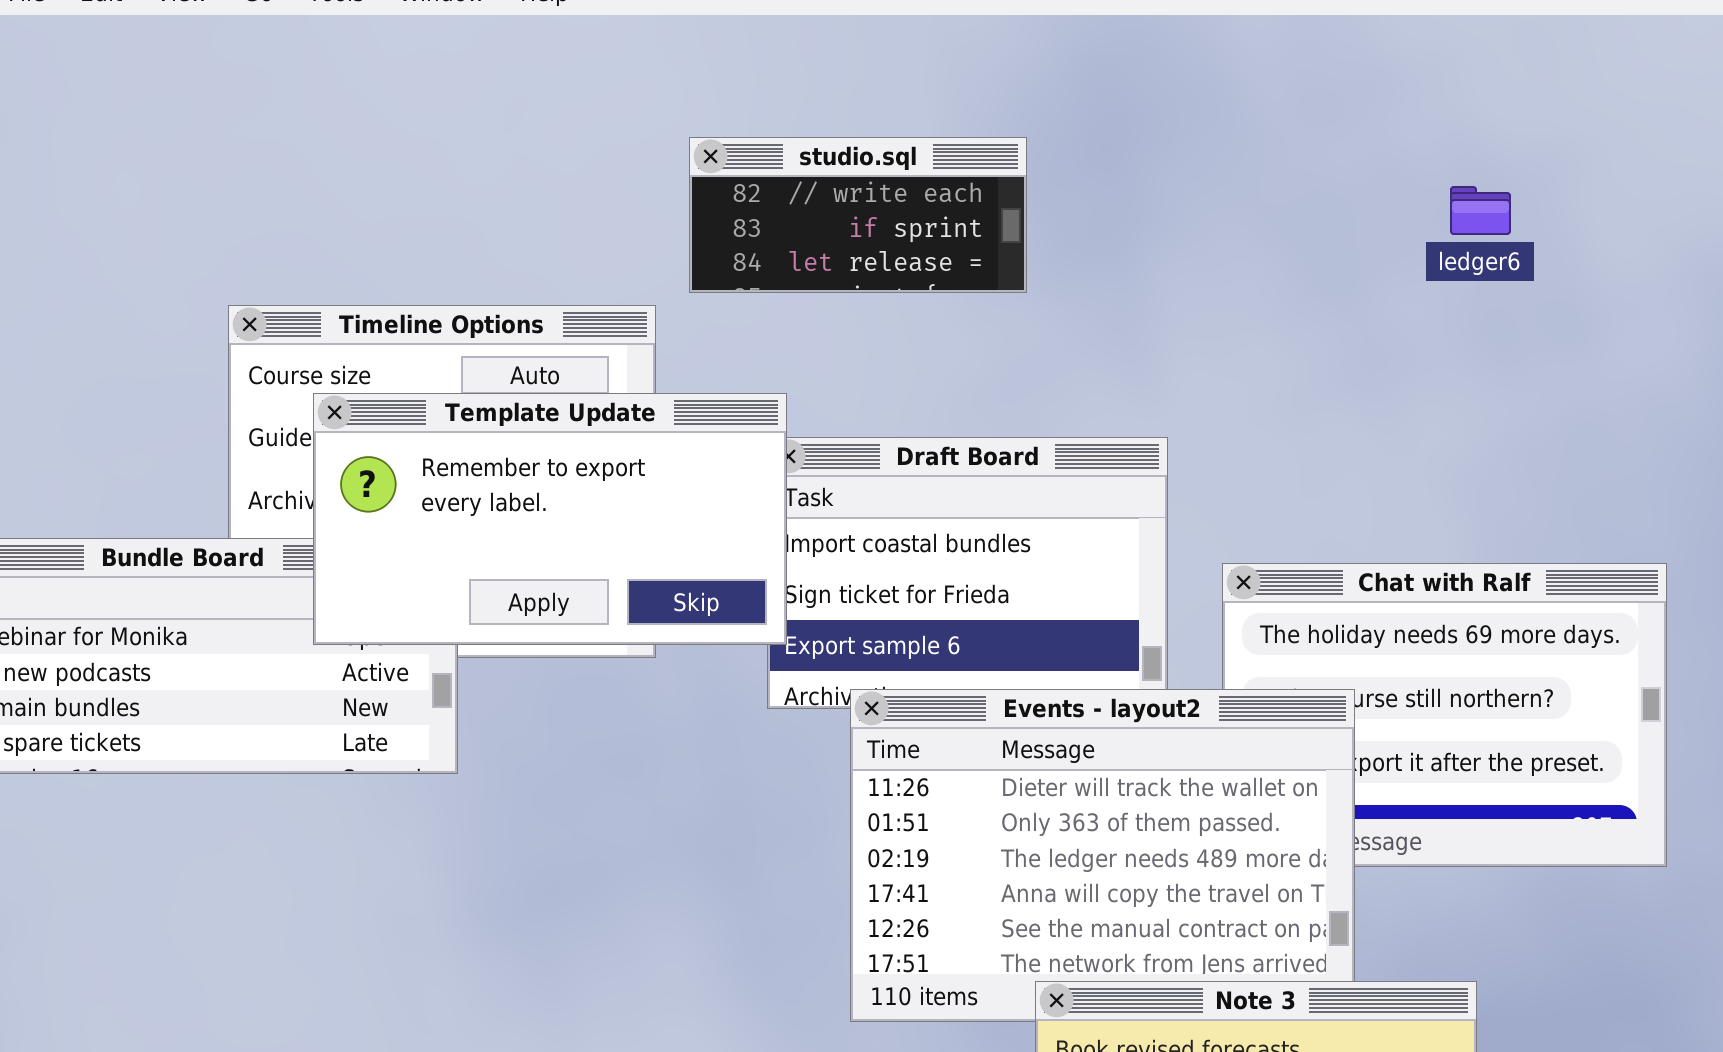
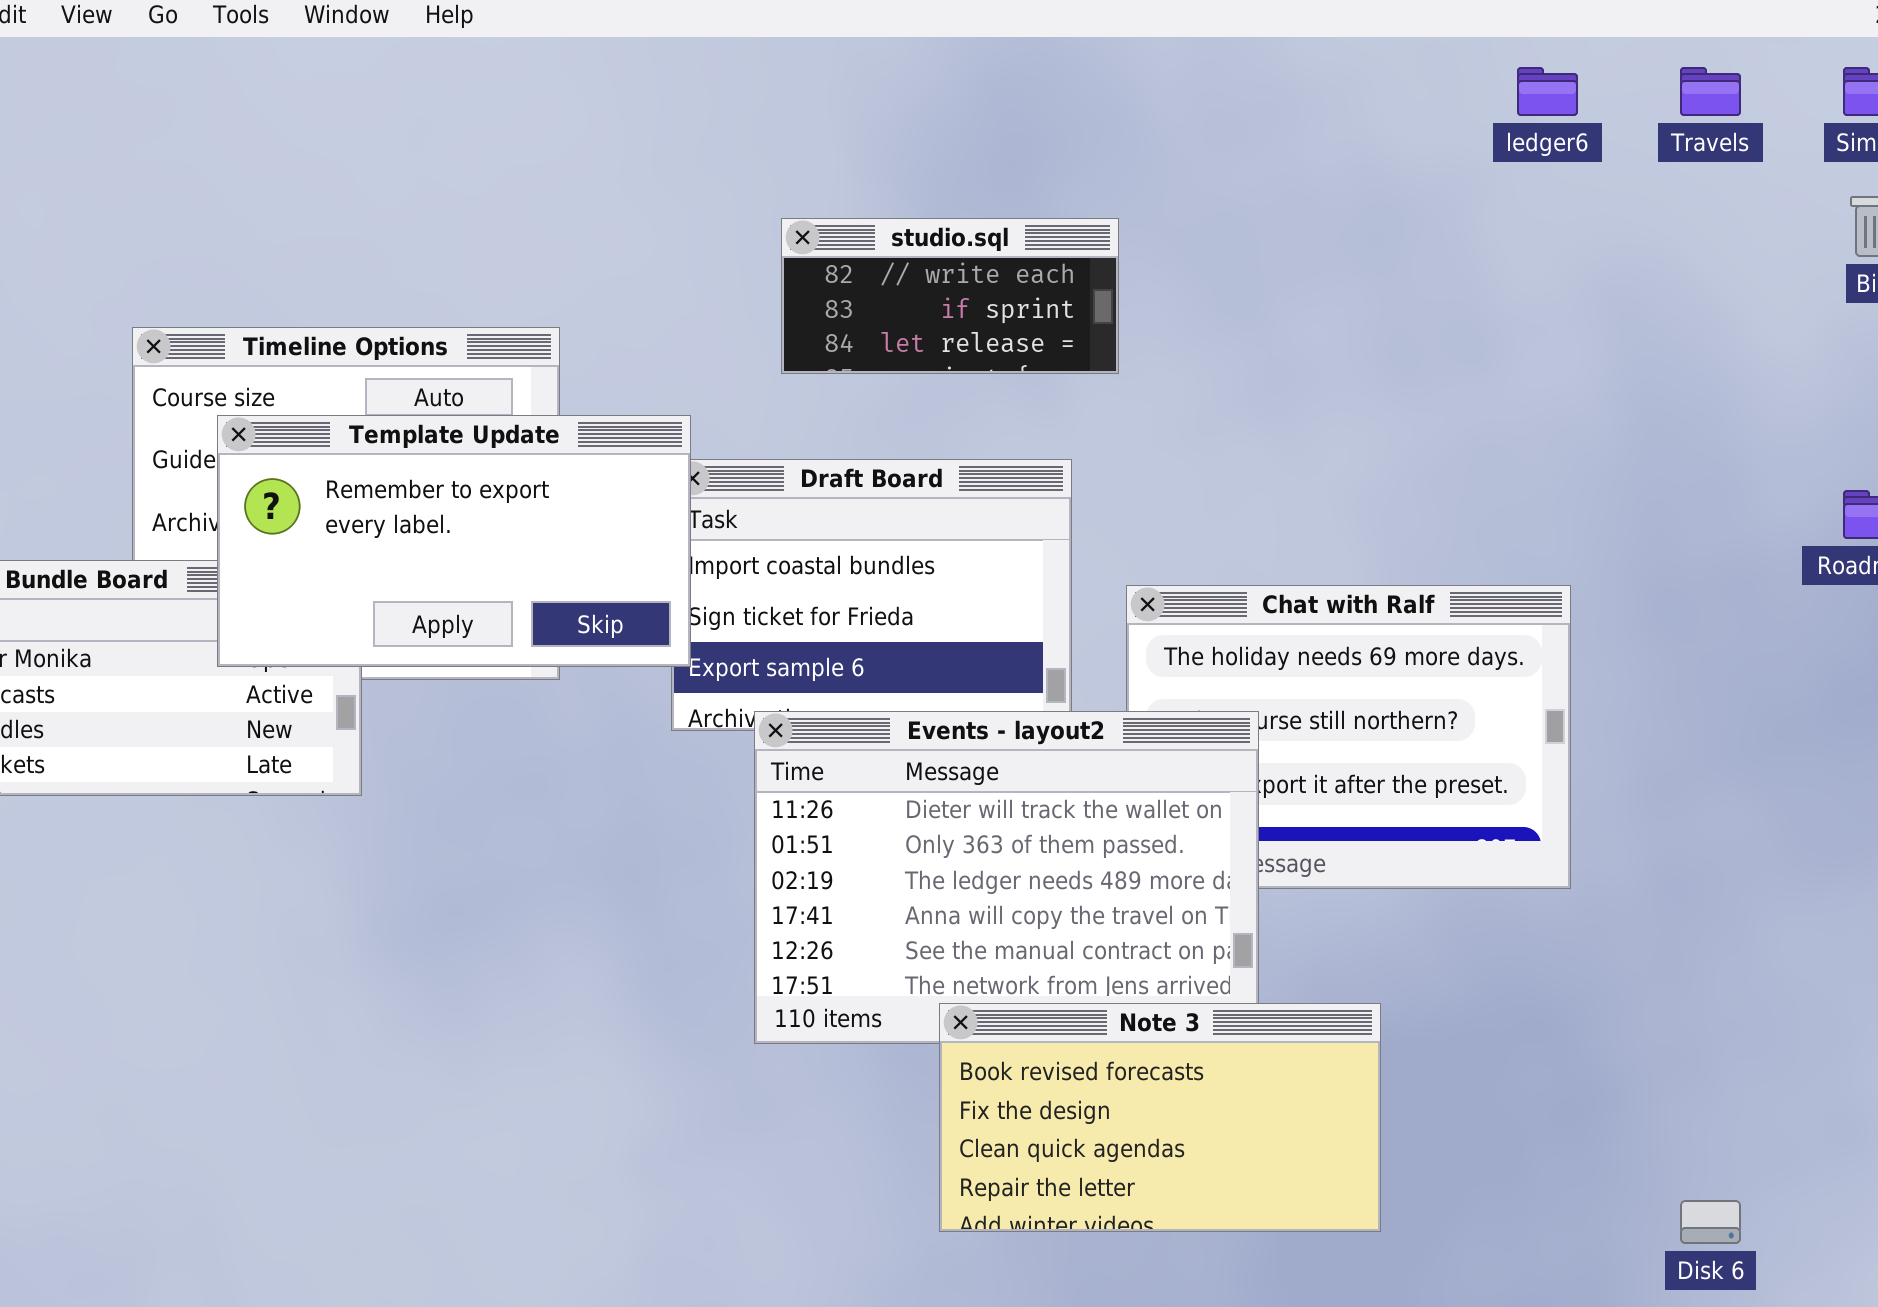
studio.sql: [689,137,1027,293] -> [781,218,1119,374], moved
ledger6: [1450,186,1511,235] -> [1517,67,1578,116], moved

